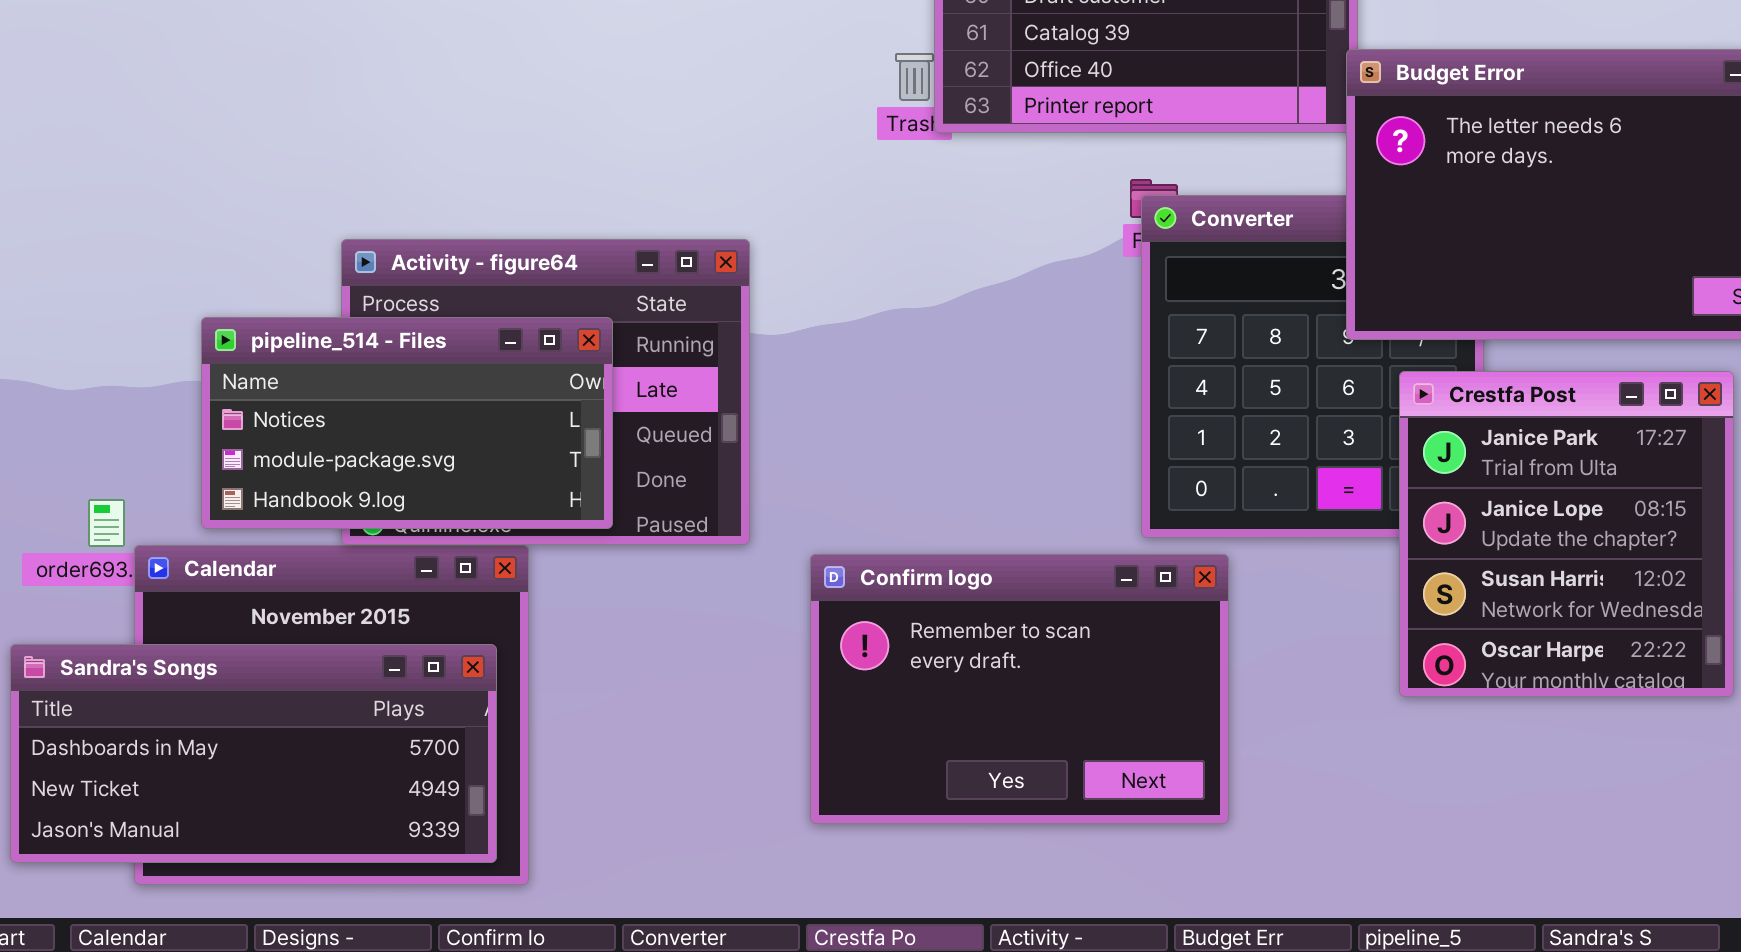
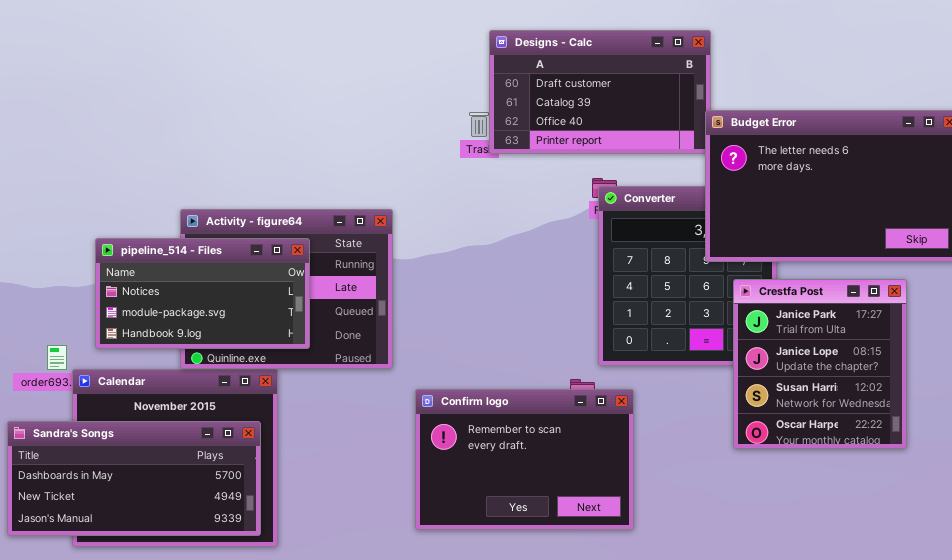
pipeline_514 - Files: [201,317,613,529] -> [95,238,310,349], moved
Confirm logo: [810,554,1229,824] -> [415,389,634,530], moved

